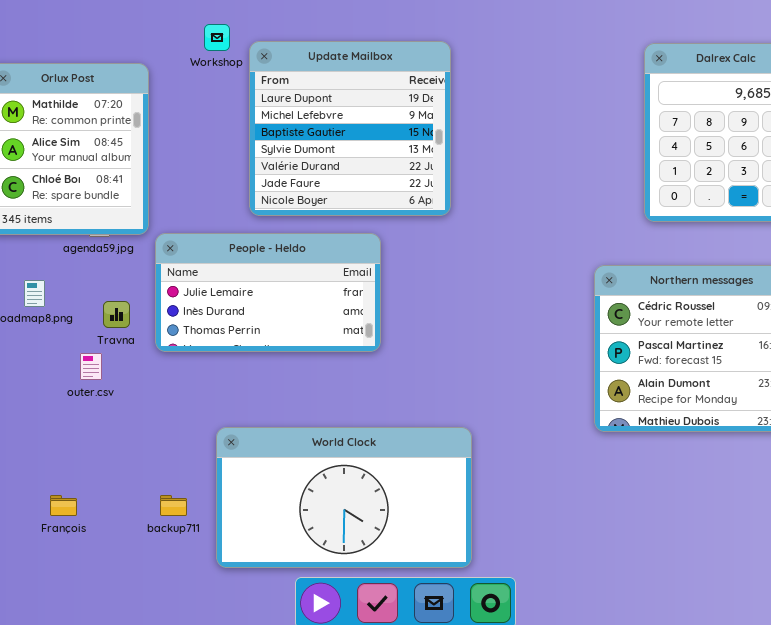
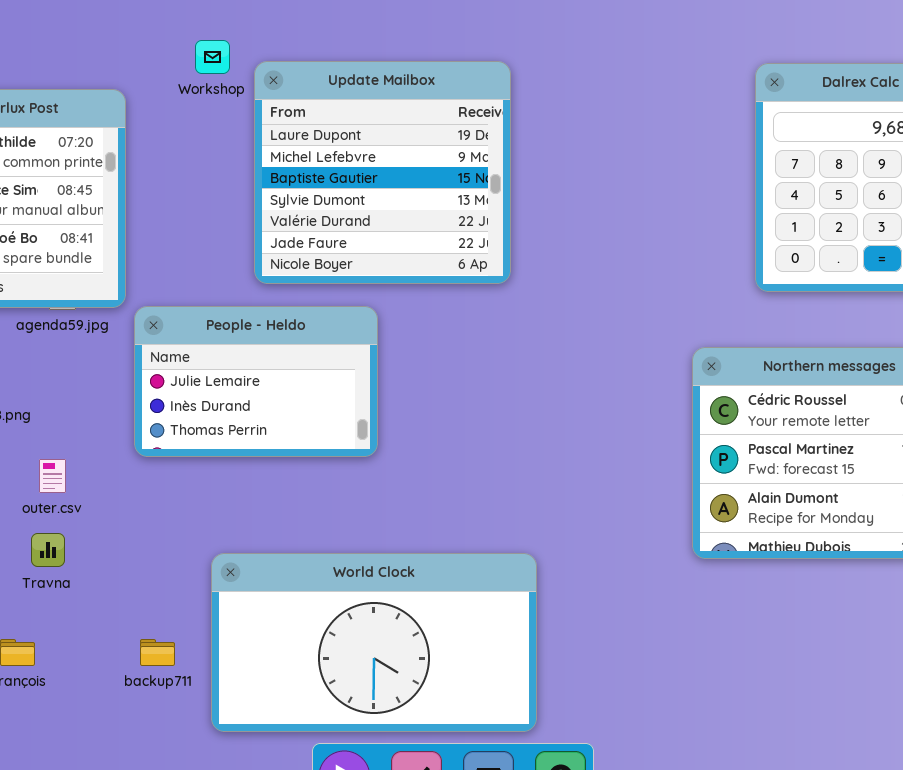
People - Heldo: [155,233,381,352] -> [134,306,378,457], resized
Travna: [103,301,130,328] -> [31,533,65,567], moved

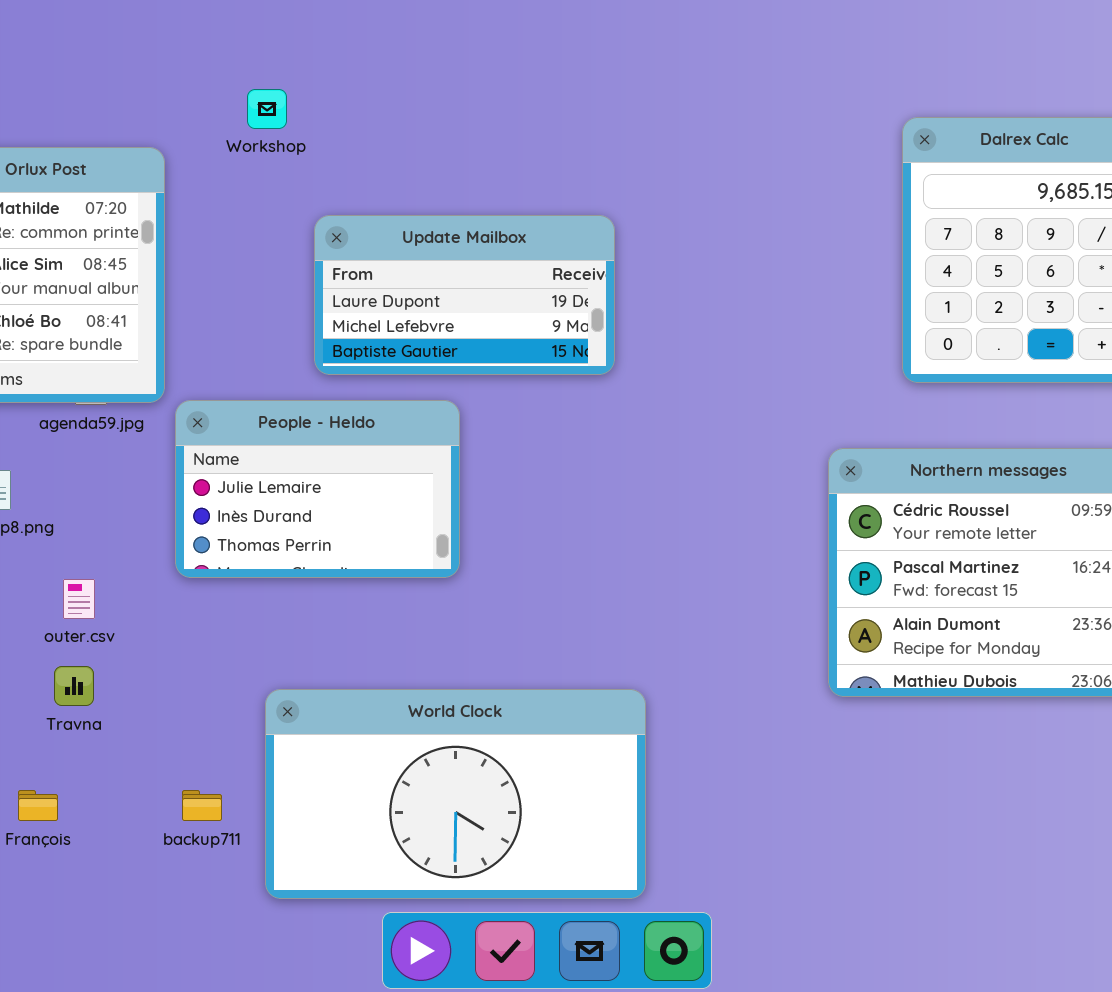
Update Mailbox: [254,61,511,284] -> [314,215,615,375], resized

